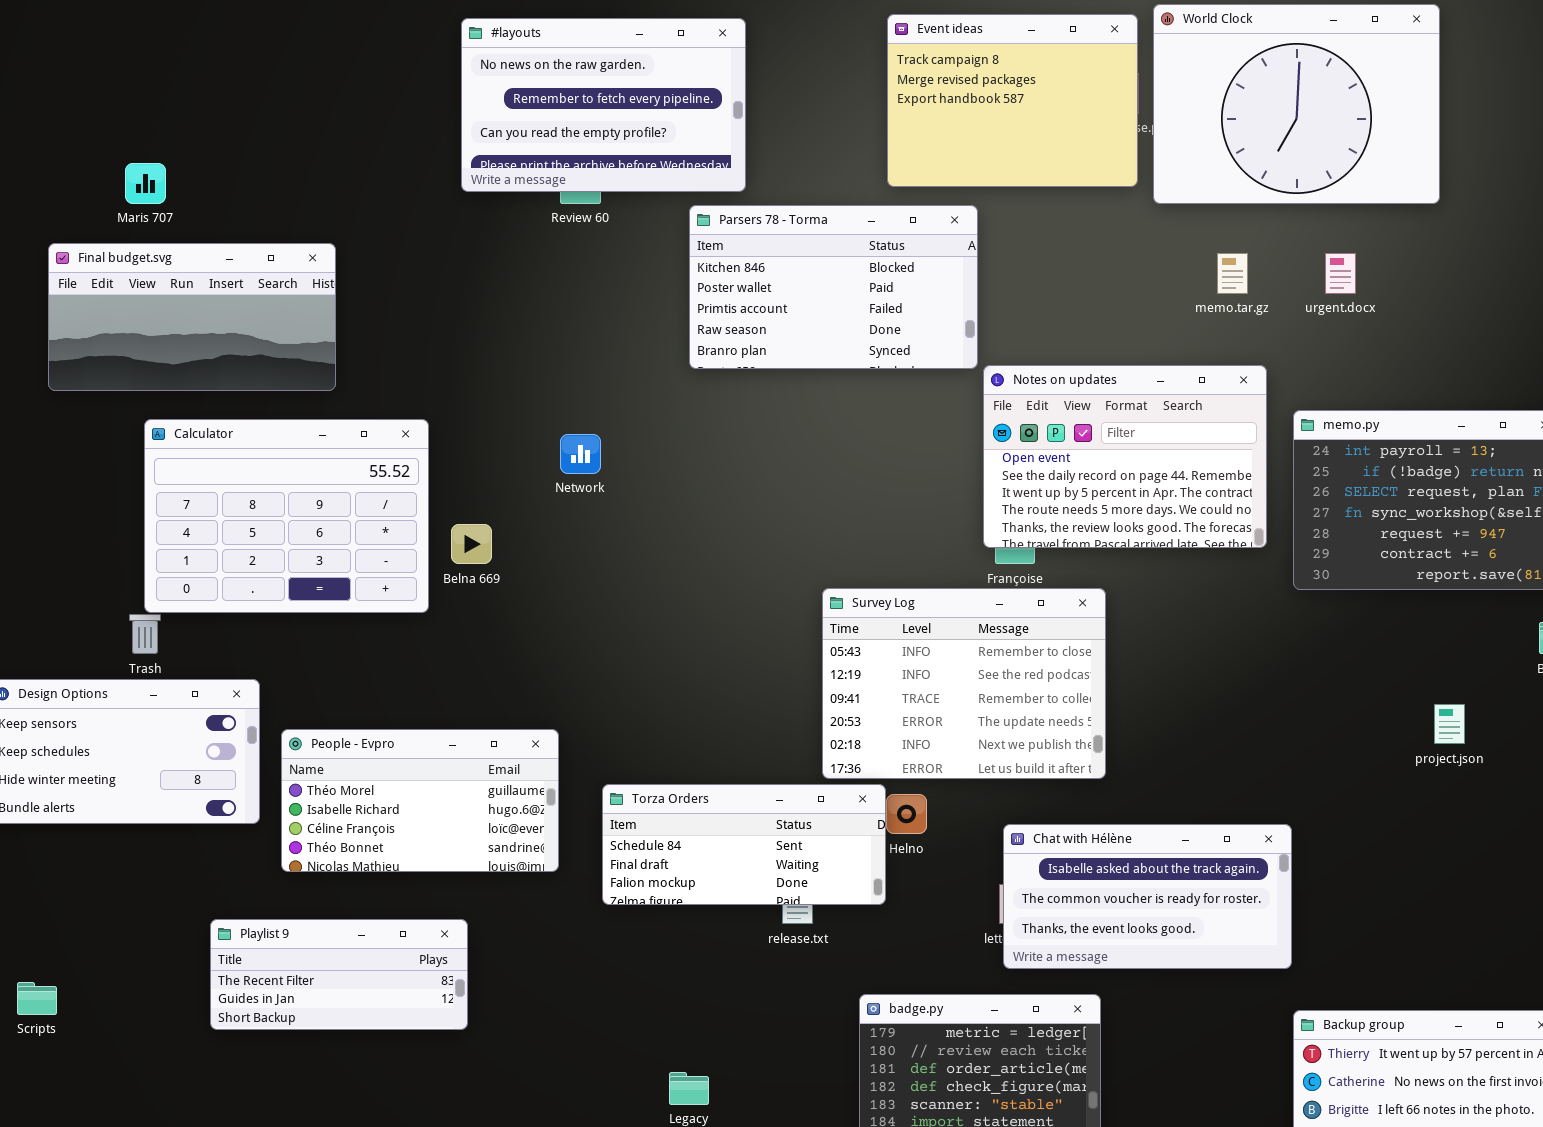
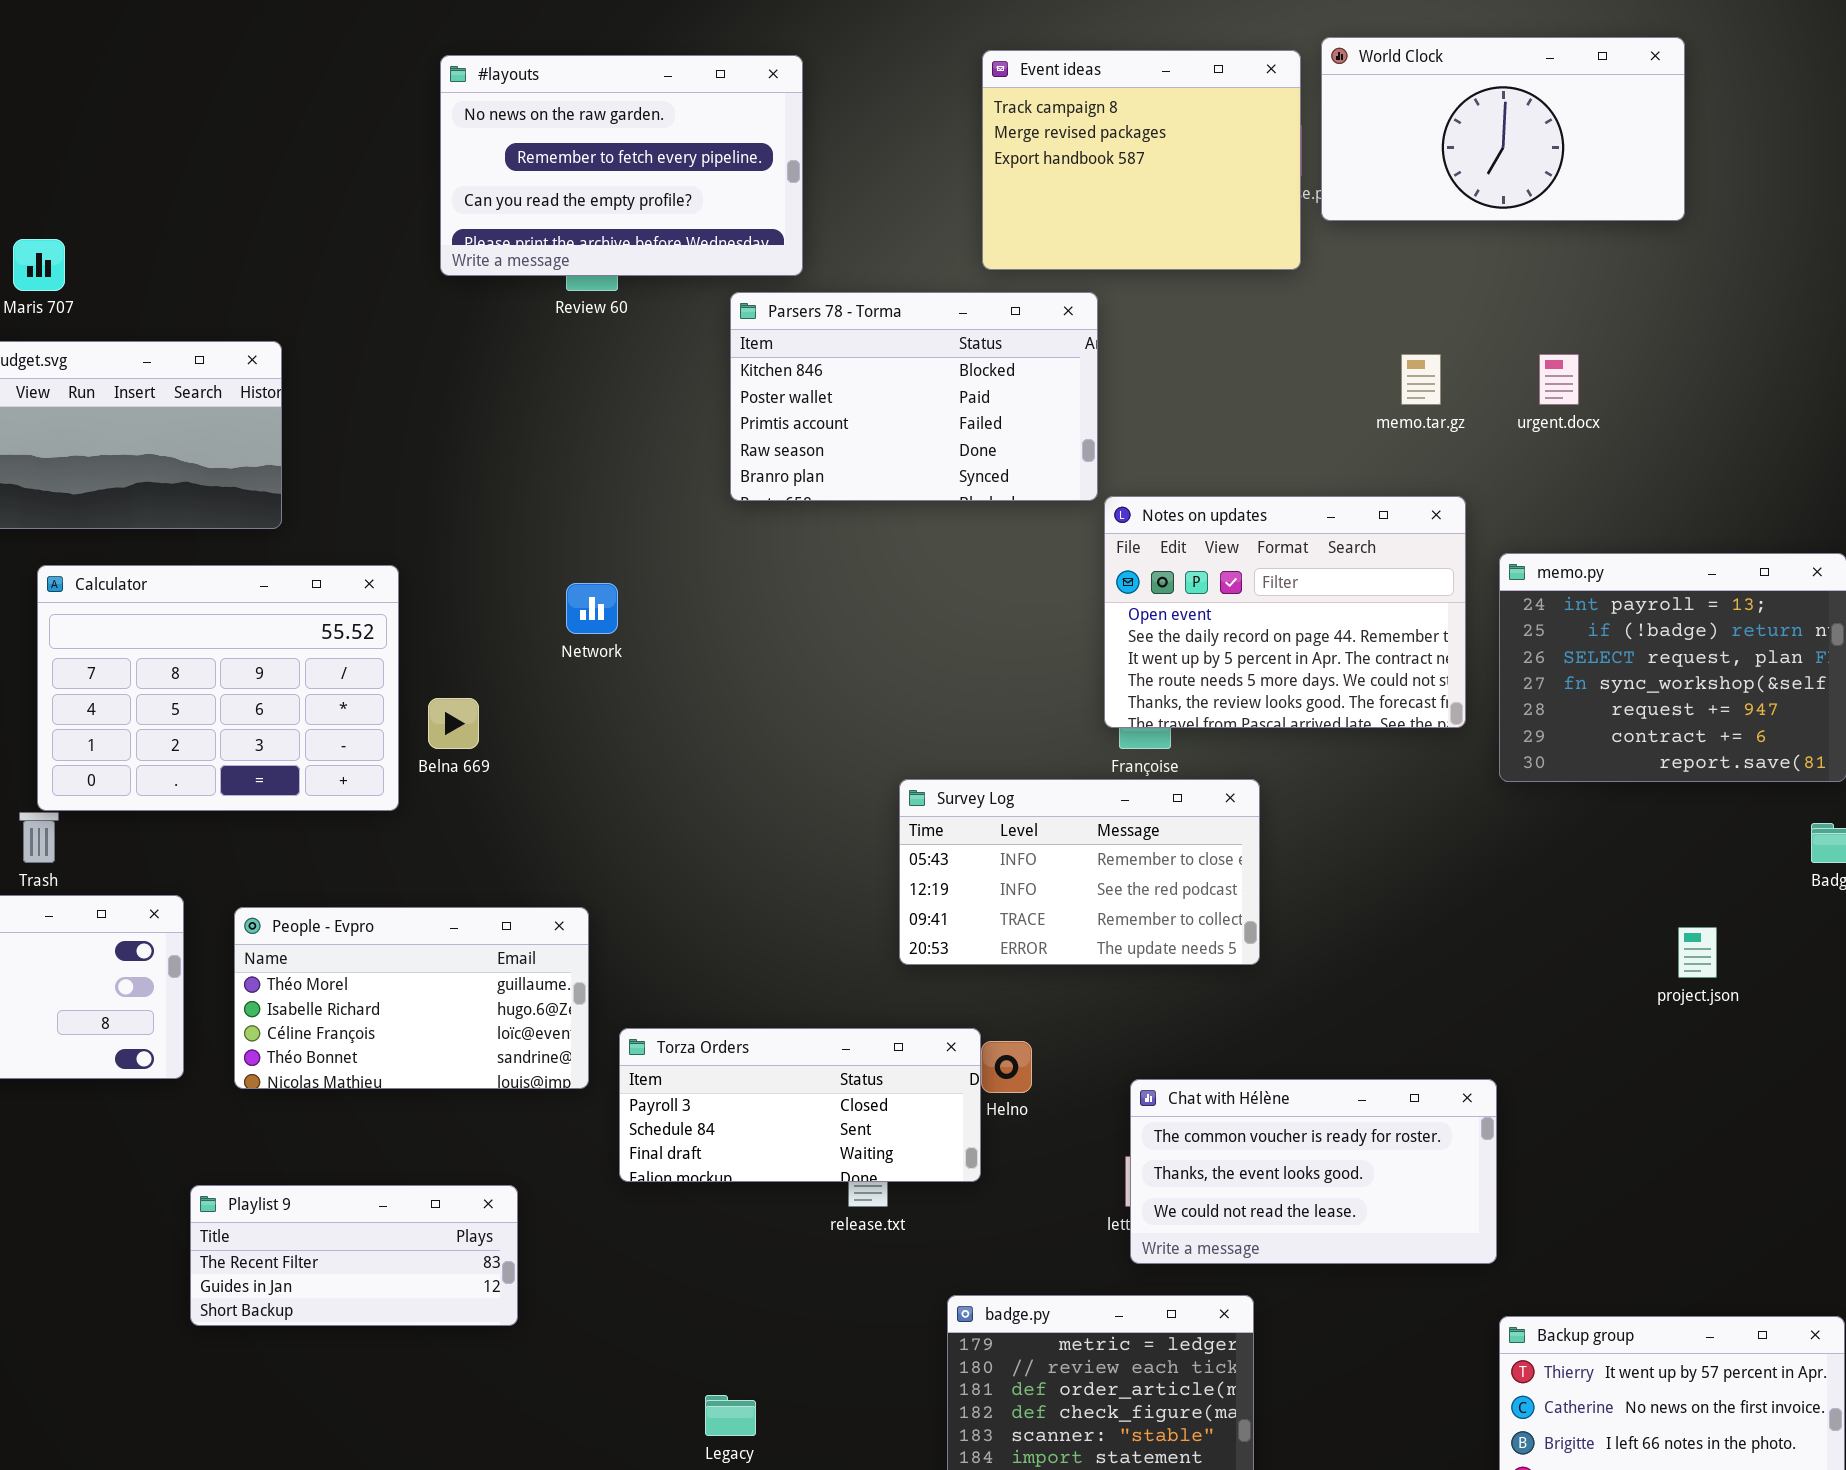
World Clock: [1153,4,1440,204] -> [1321,37,1685,221], resized
Survey Log: [822,588,1106,779] -> [899,779,1260,965], resized
People - Evpro: [281,729,559,872] -> [234,907,589,1089], moved
Torza Orders: [602,784,886,905] -> [619,1028,981,1182], scrolled up 1 row
Chat with Hélène: [1003,824,1292,969] -> [1130,1079,1497,1264], scrolled down 1 row
Playlist 9: [210,919,468,1030] -> [190,1185,518,1326], moved

